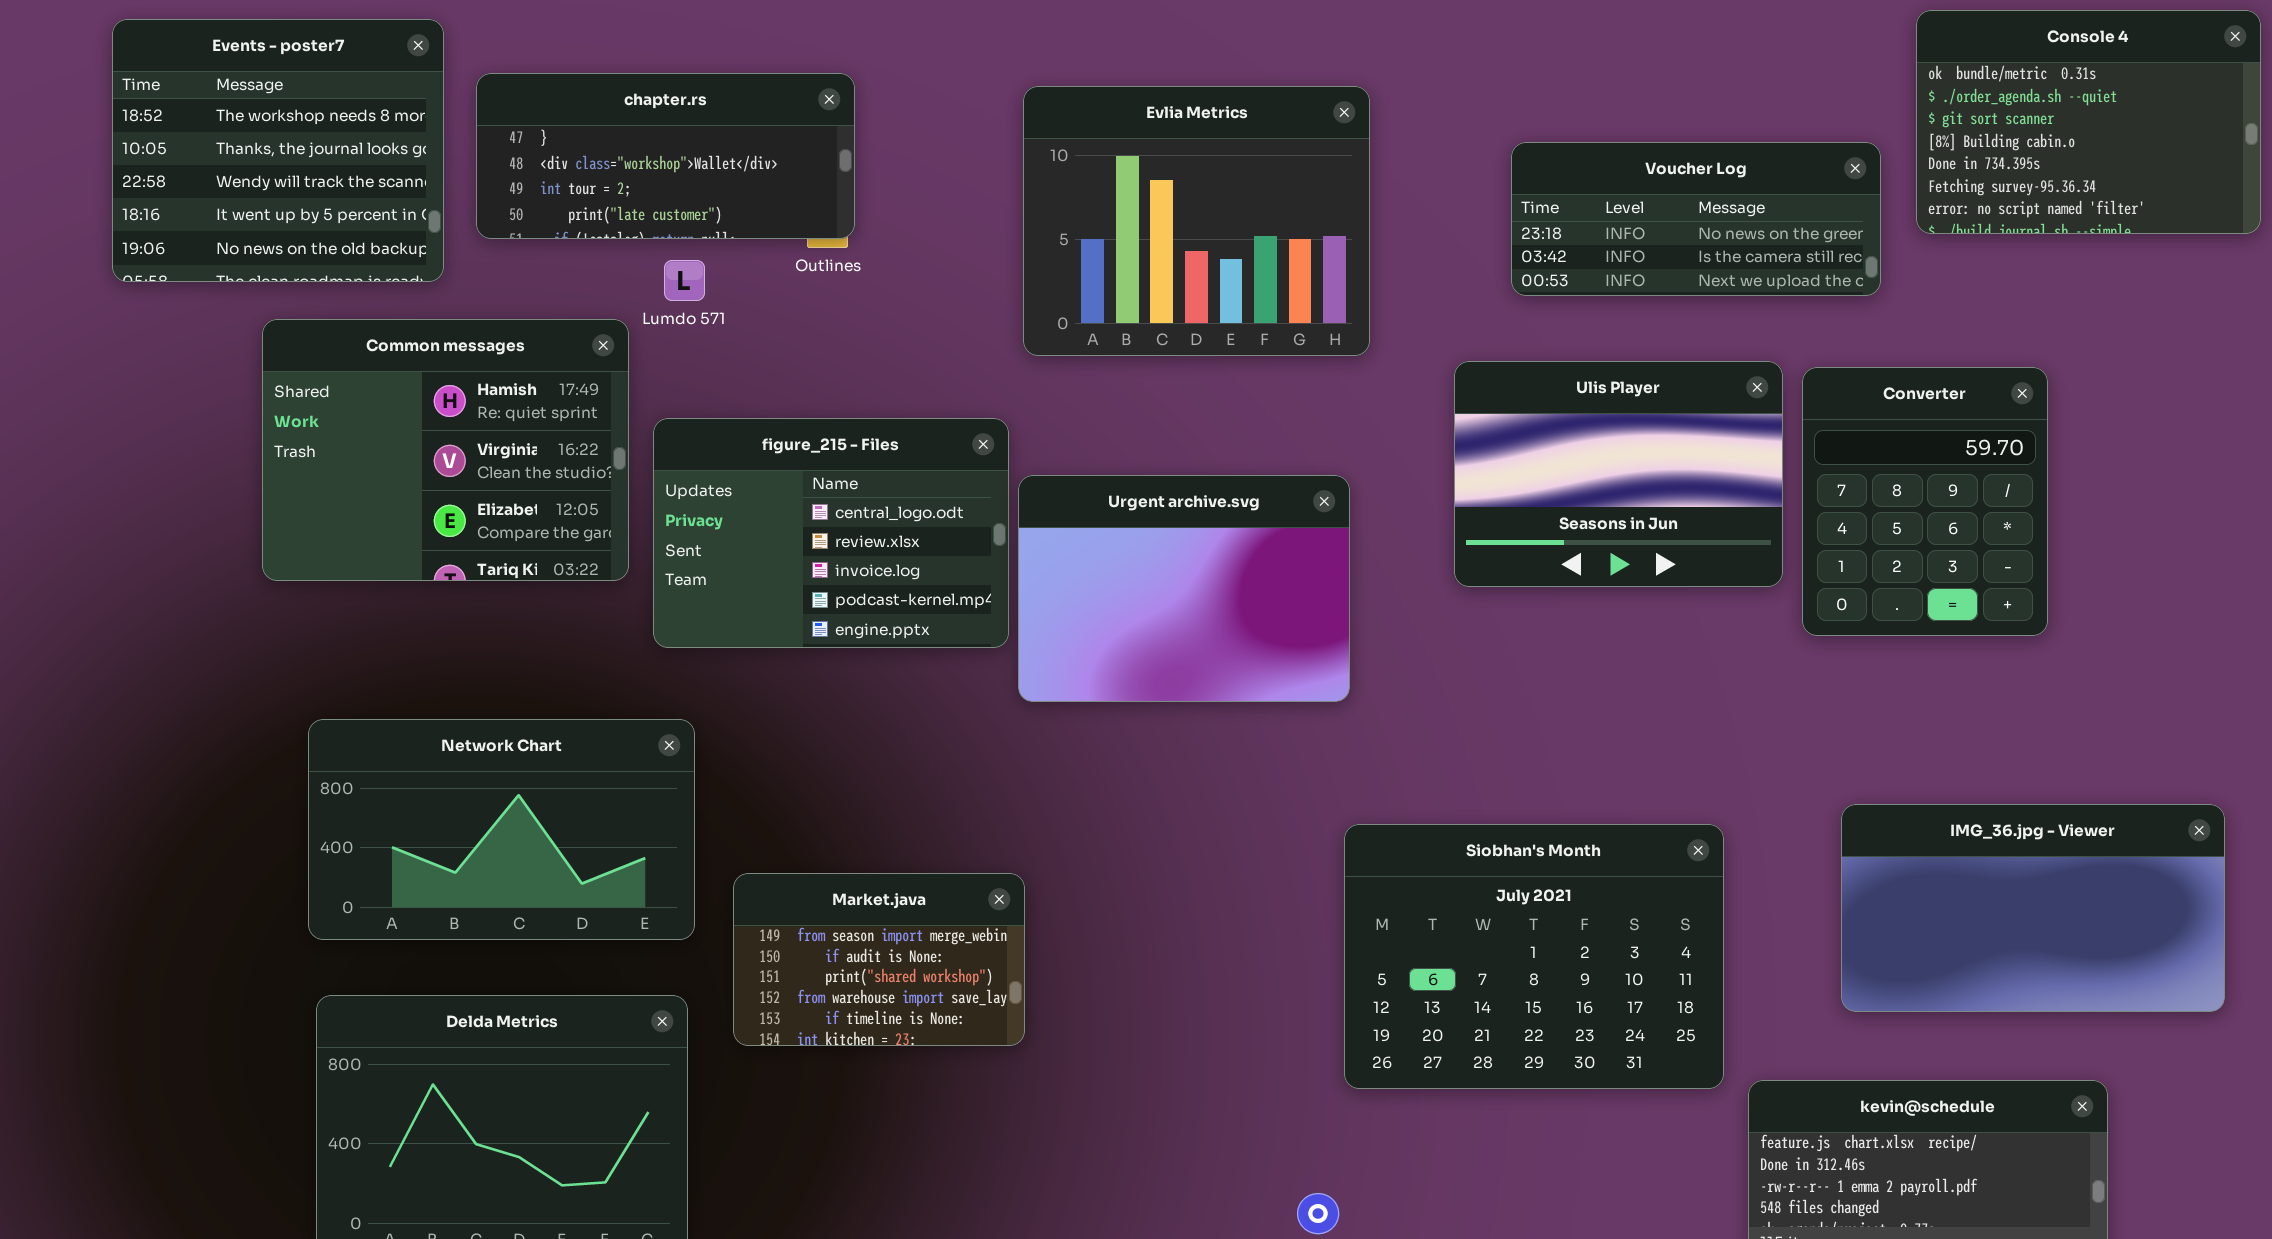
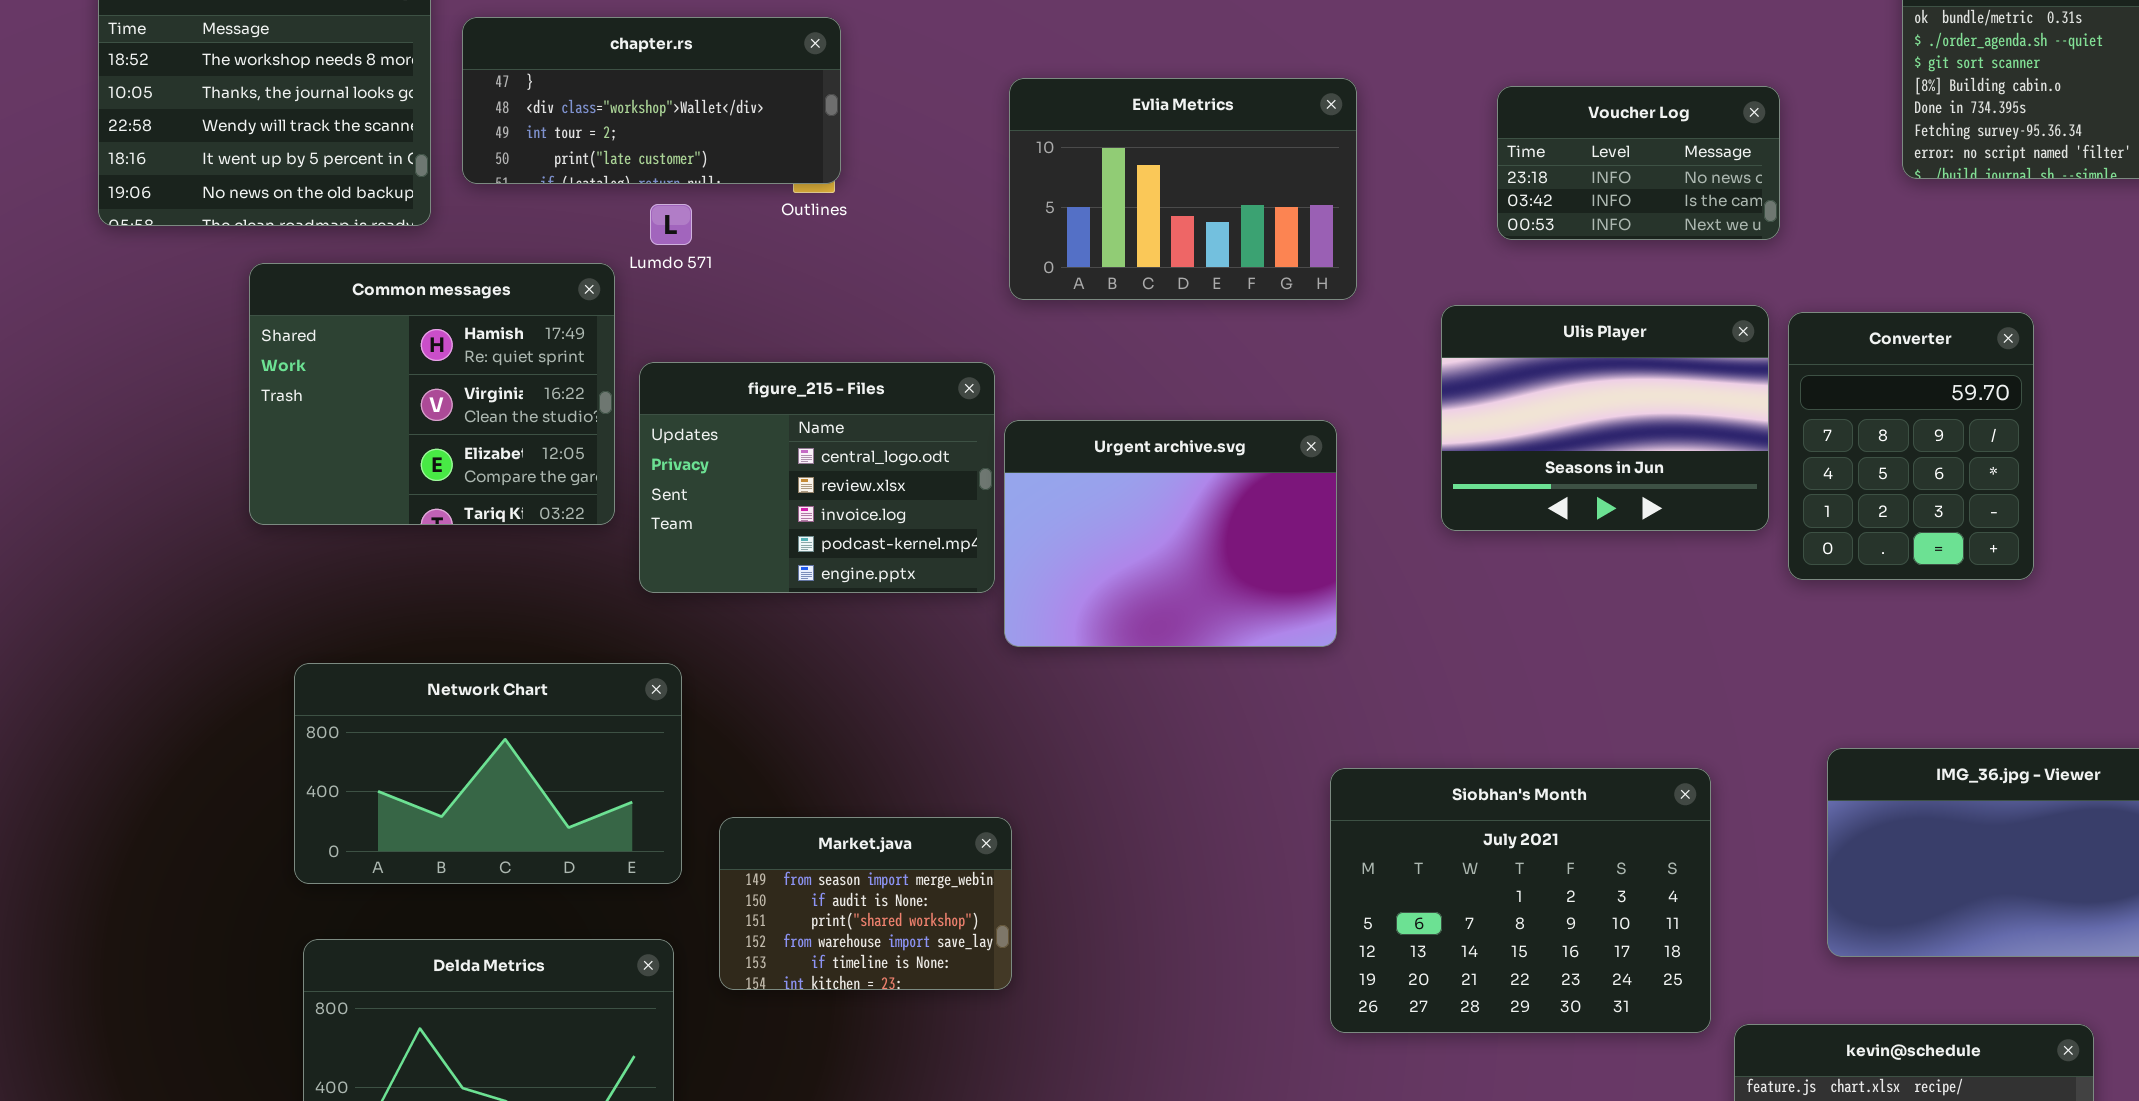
Evlia Metrics: [1023,86,1370,356] -> [1009,78,1357,300], resized
Voucher Log: [1511,142,1881,296] -> [1497,86,1780,240], resized

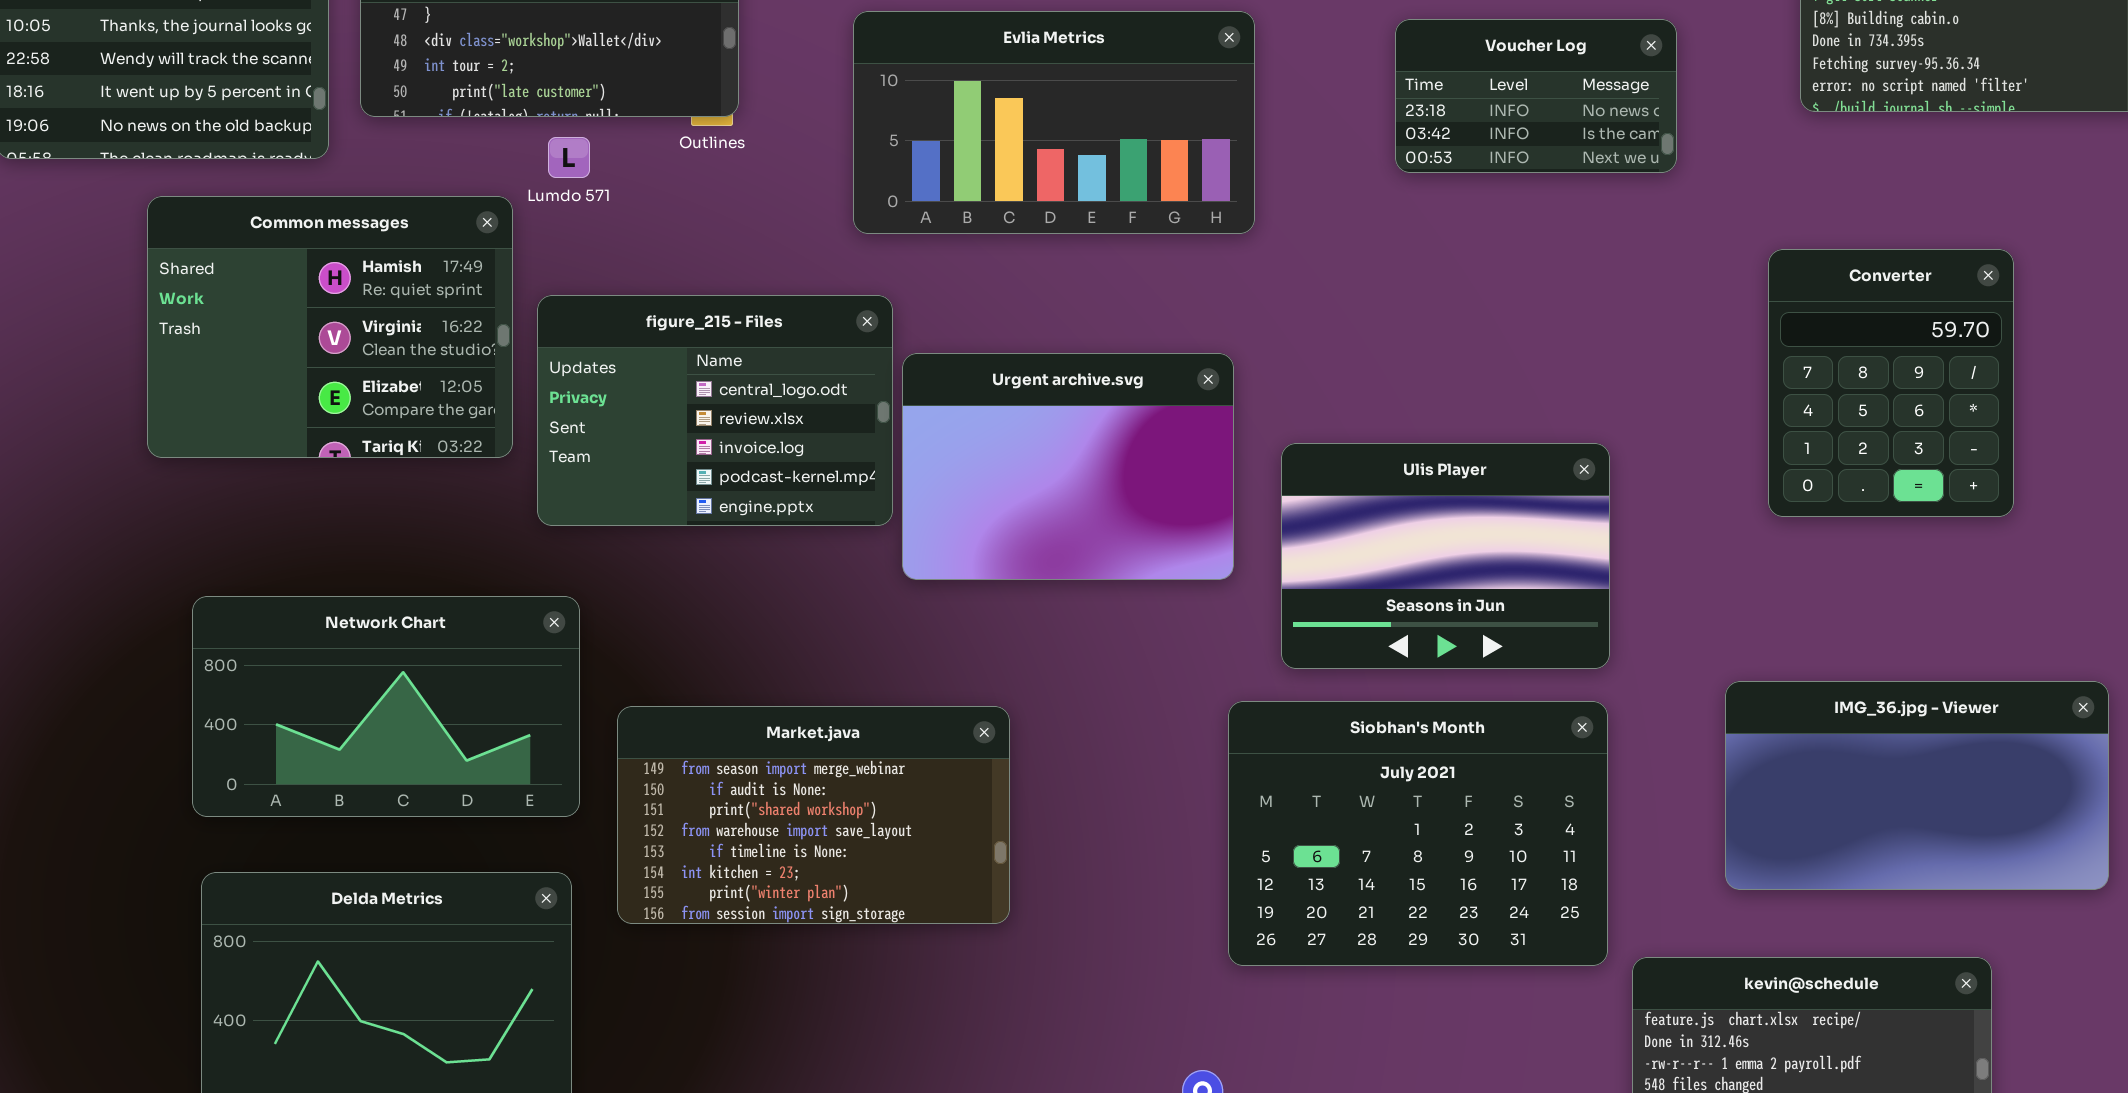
Evlia Metrics: [1009,78,1357,300] -> [853,11,1255,234], resized
Ulis Player: [1441,305,1769,531] -> [1281,443,1610,669], moved
Converter: [1788,312,2034,580] -> [1768,249,2014,517], moved
Market.java: [719,817,1012,990] -> [617,706,1010,924], resized

